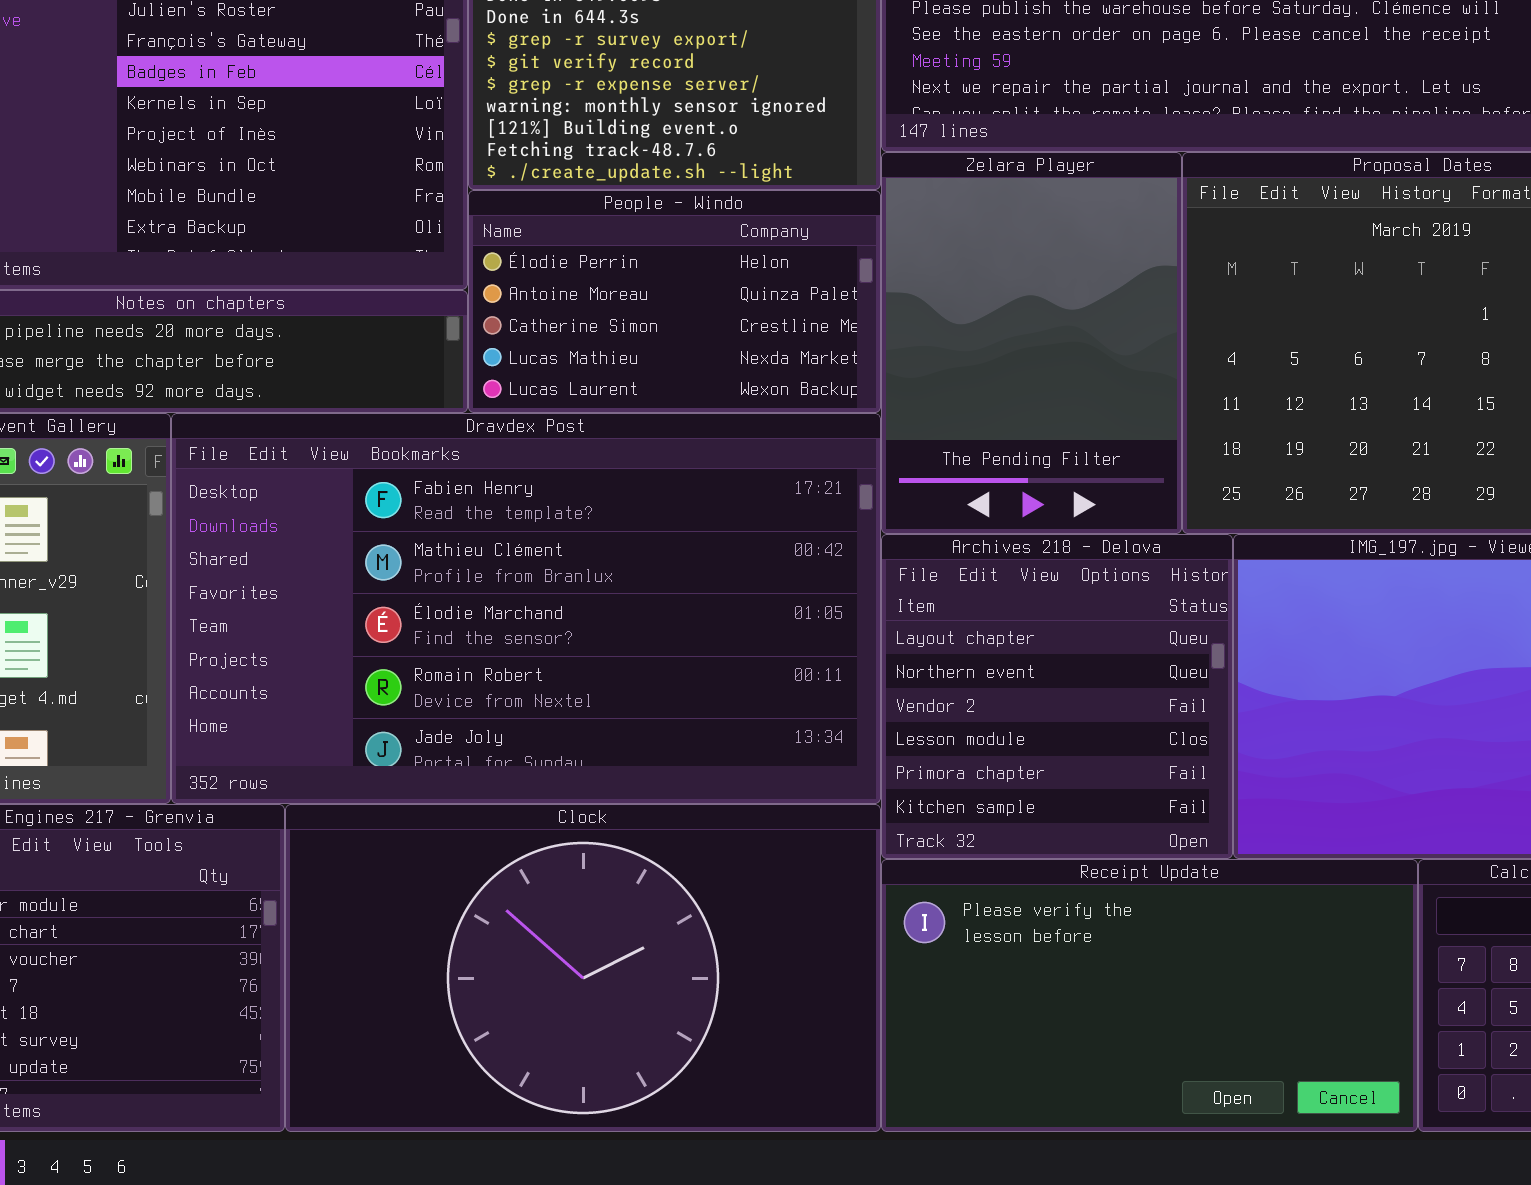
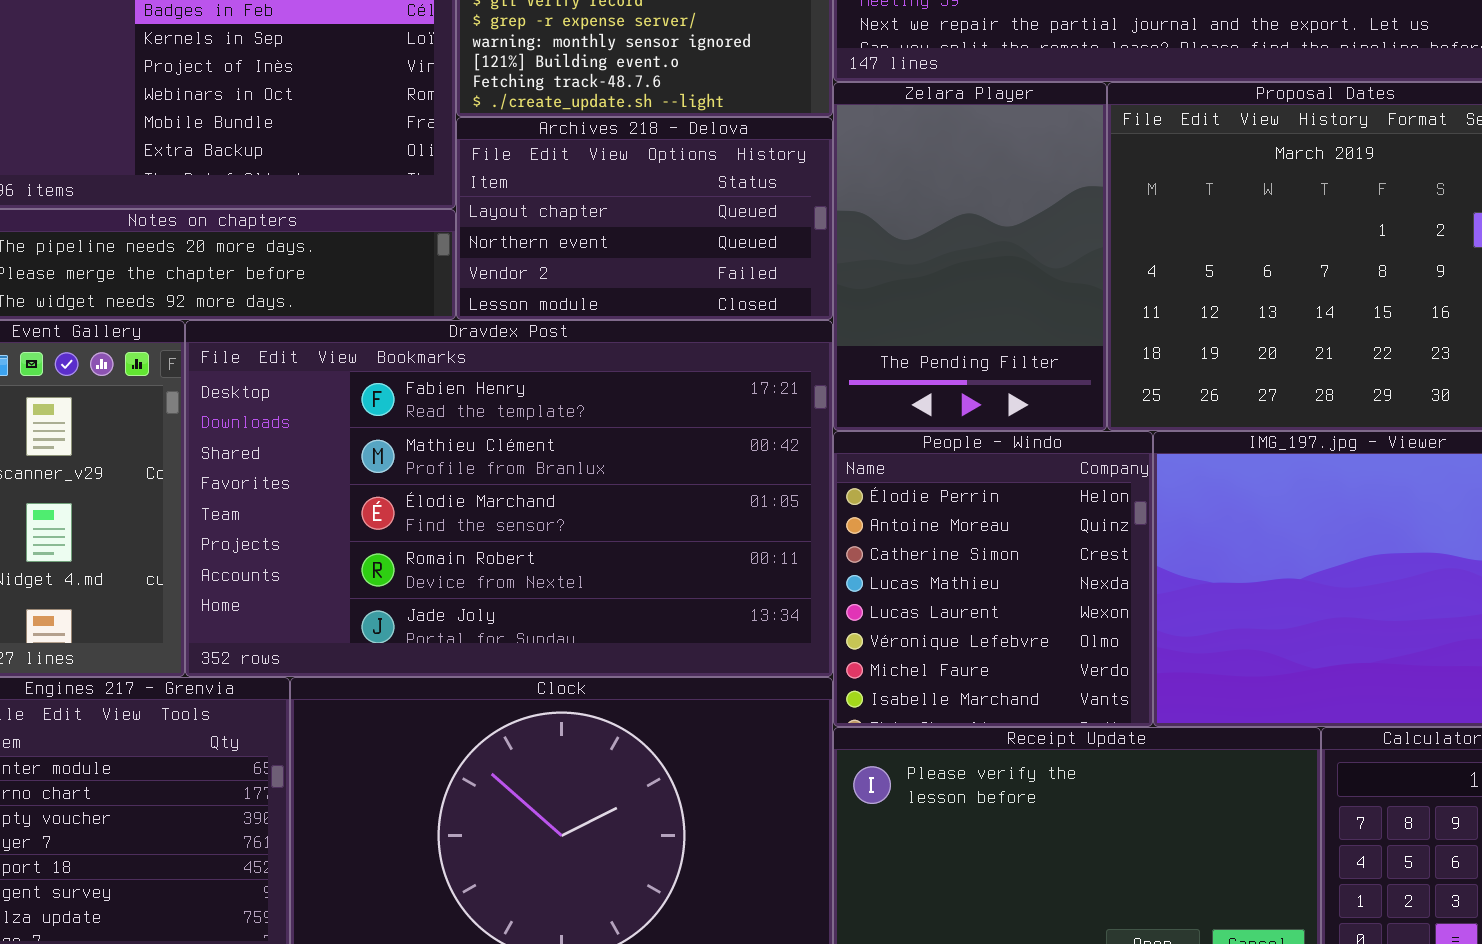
People - Windo: [468,190,881,413] -> [833,431,1153,727], moved, resized
Archives 218 - Delova: [881,534,1233,859] -> [456,117,833,320], moved, resized

